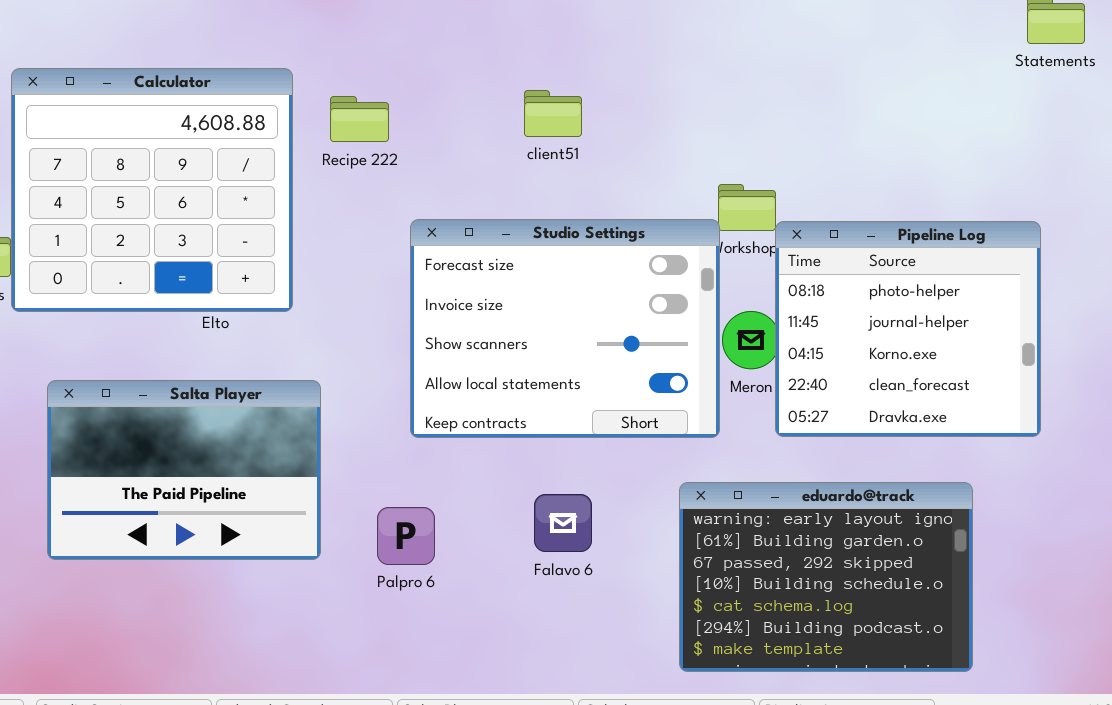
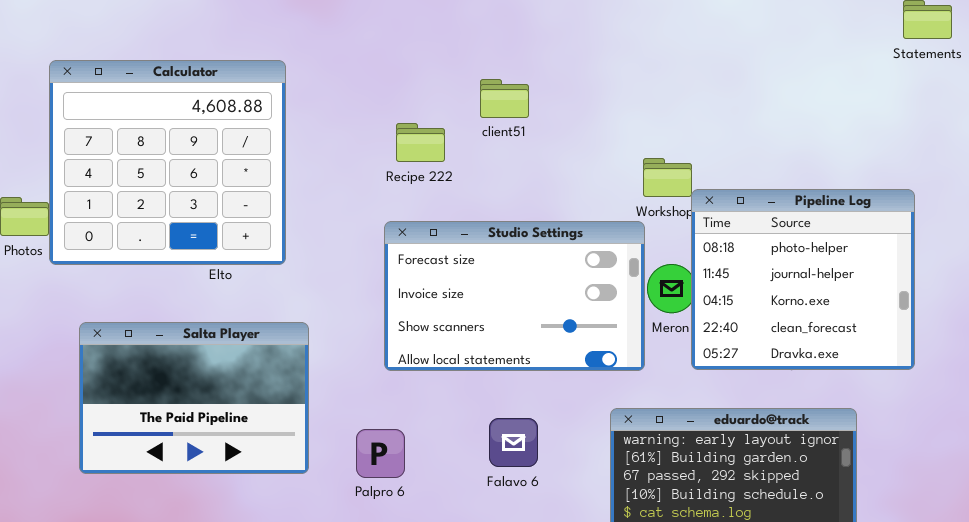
Recipe 222: [330,96,389,142] -> [396,123,445,162], moved
Studio Settings: [410,219,720,438] -> [384,221,645,371], resized

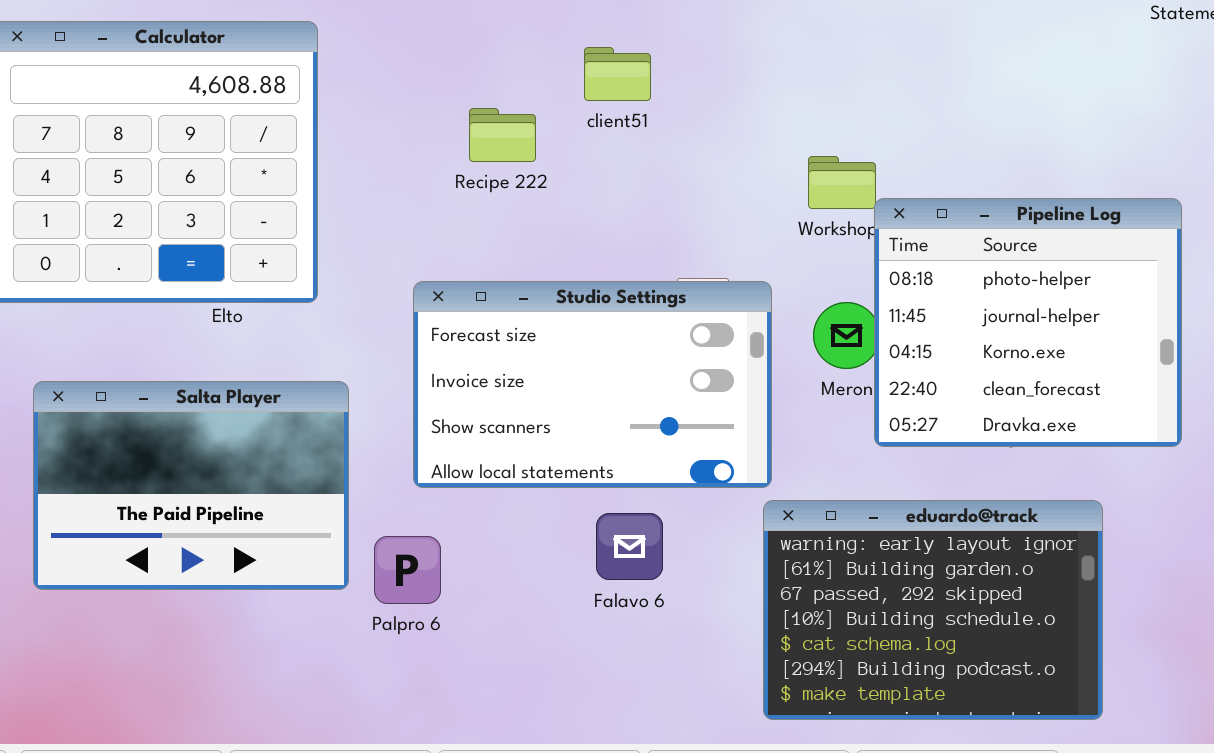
Studio Settings: [384,221,645,371] -> [413,281,772,488], moved
Palpro 6: [356,429,405,478] -> [374,536,441,604], moved

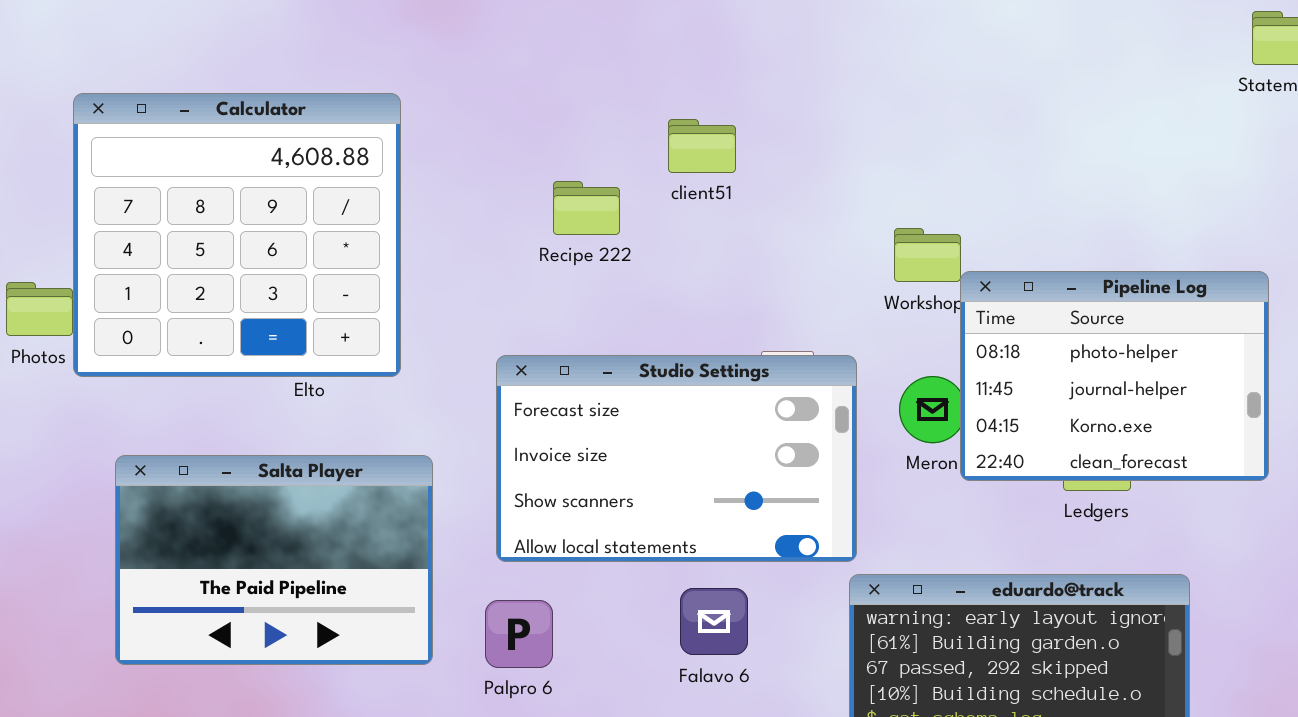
Pipeline Log: [874,198,1182,447] -> [960,271,1269,481], resized
Palpro 6: [374,536,441,604] -> [485,600,553,668], moved

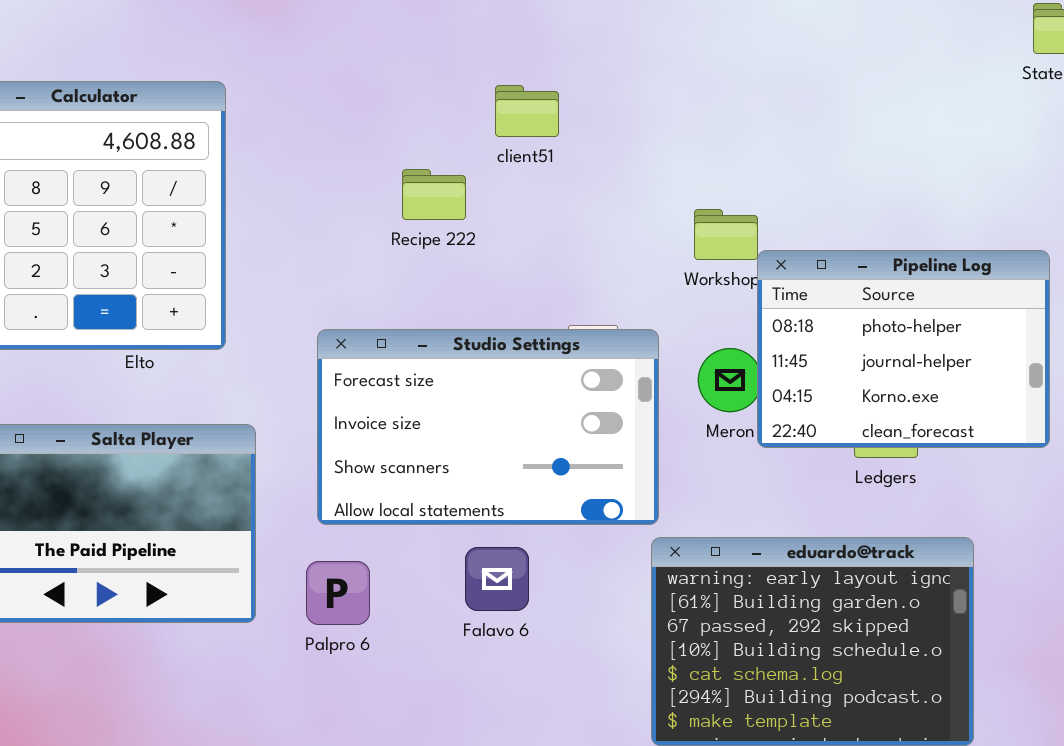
client51: [668,119,736,173] -> [495,85,559,137], moved
Recipe 222: [553,181,620,235] -> [402,169,466,220], moved
Falavo 6: [680,588,748,655] -> [465,547,529,611], moved

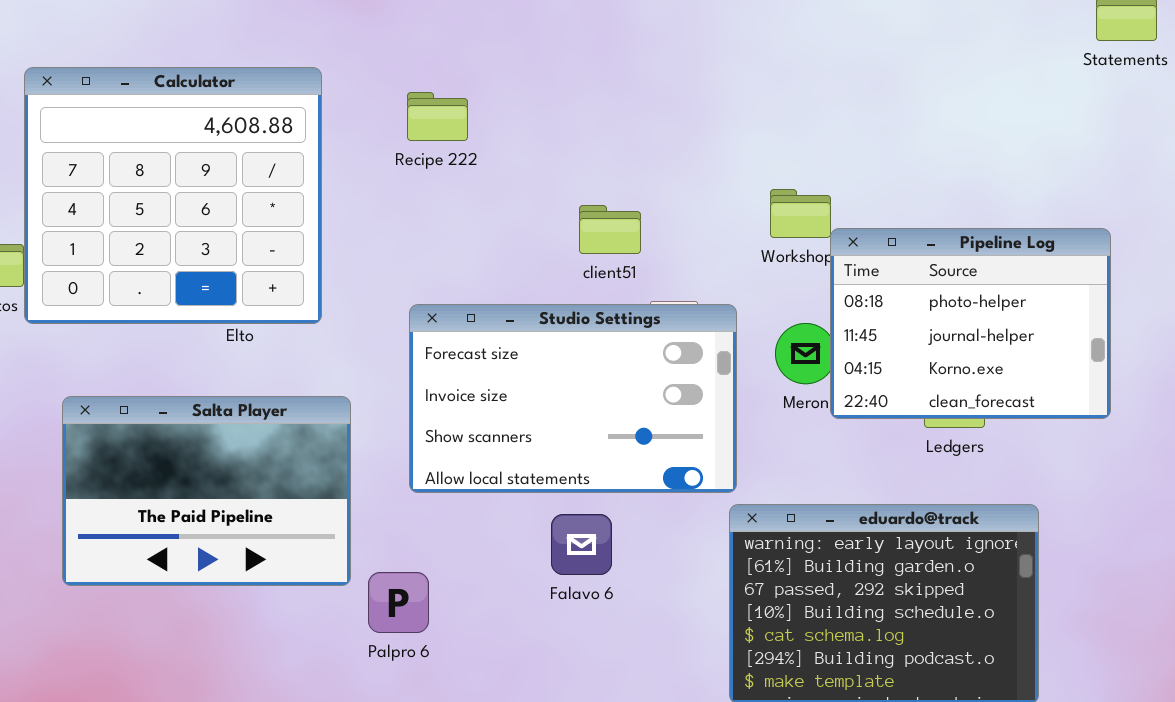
client51: [495,85,559,137] -> [579,205,641,254], moved
Recipe 222: [402,169,466,220] -> [407,92,468,141], moved
Palpro 6: [306,561,370,625] -> [368,572,429,633], moved

